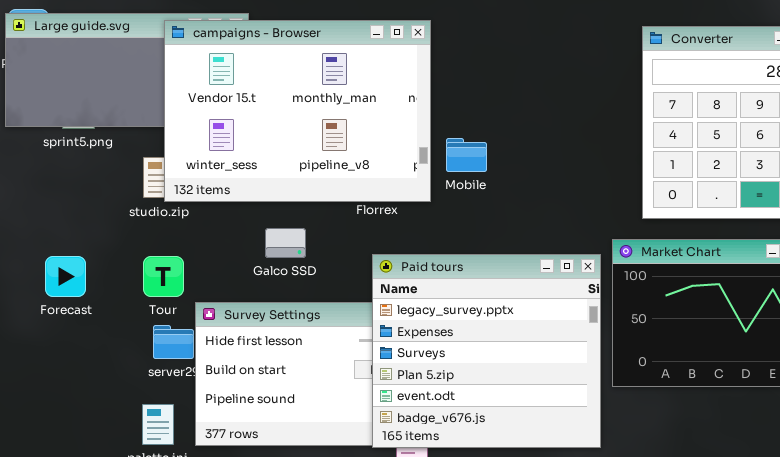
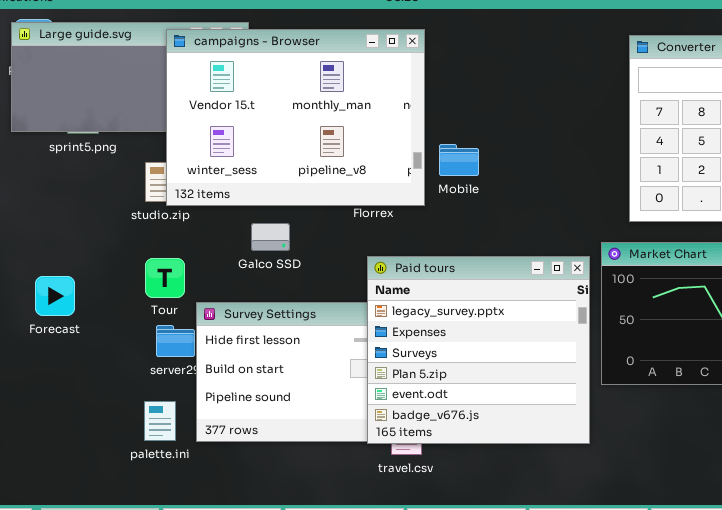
Galco SSD: [265,228,306,258] -> [251,223,290,251], moved
Forecast: [45,256,86,297] -> [35,276,75,316], moved

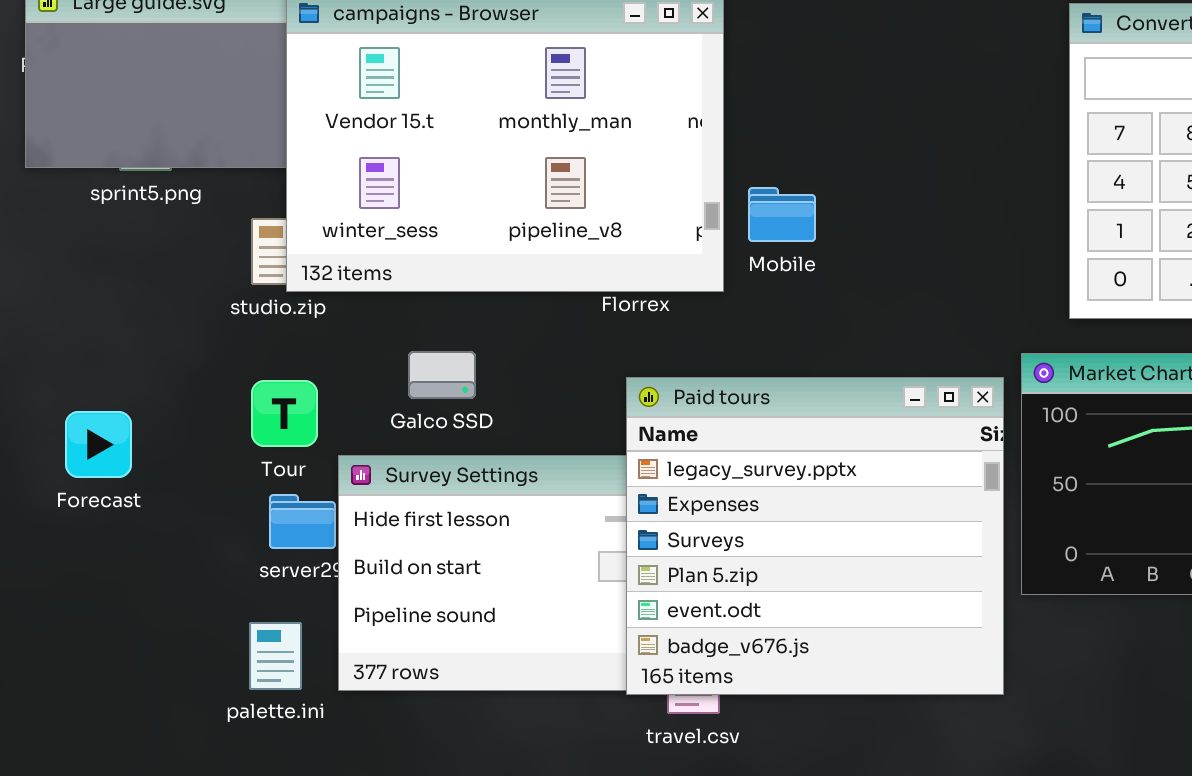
Galco SSD: [251,223,290,251] -> [408,351,476,399], moved

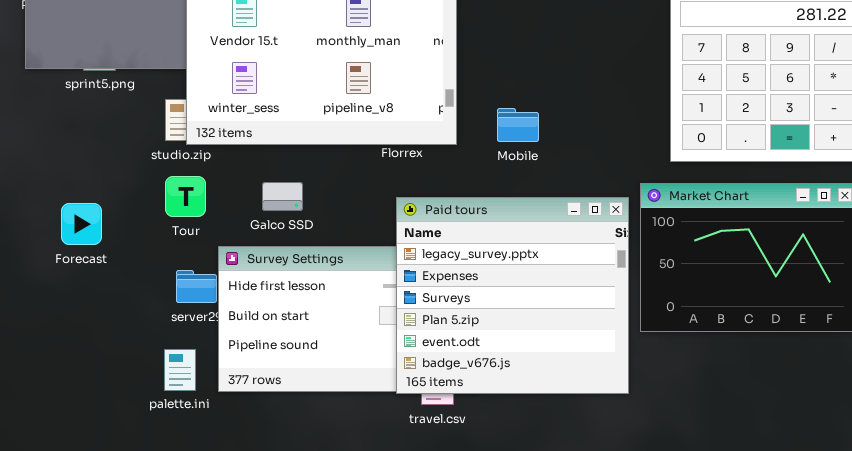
Mobile: [748,187,816,242] -> [497,108,539,142], moved
Tour: [251,380,318,447] -> [165,176,206,217], moved
Forecast: [65,411,132,478] -> [61,203,102,245], moved

